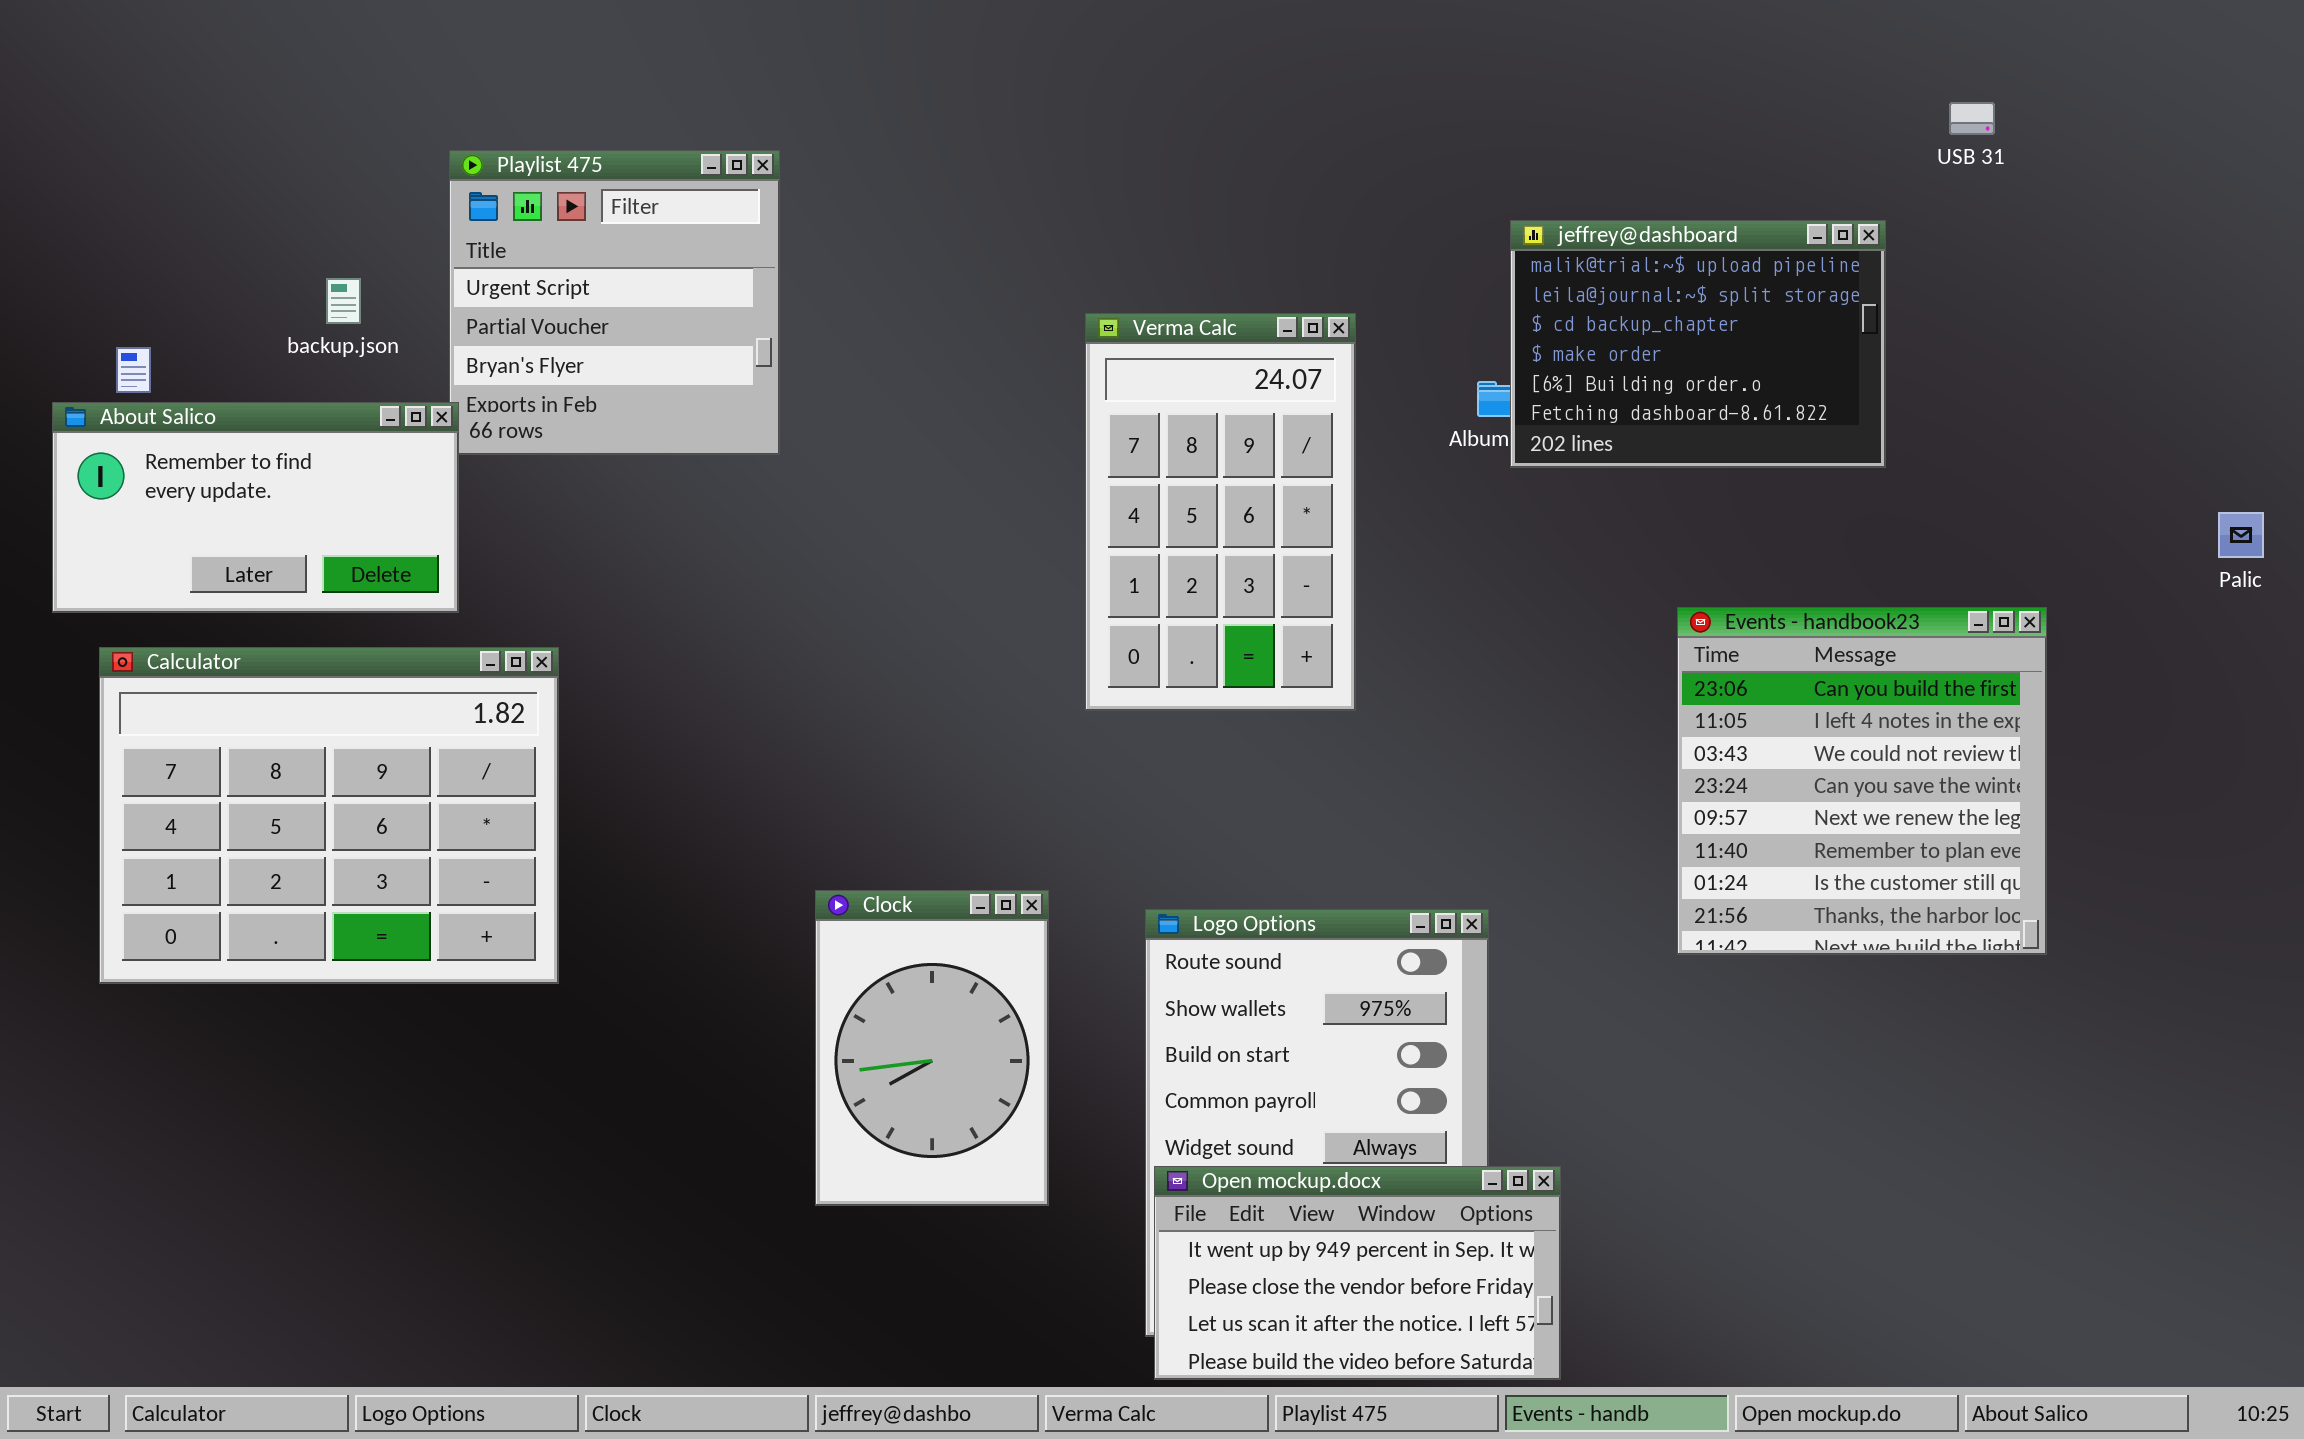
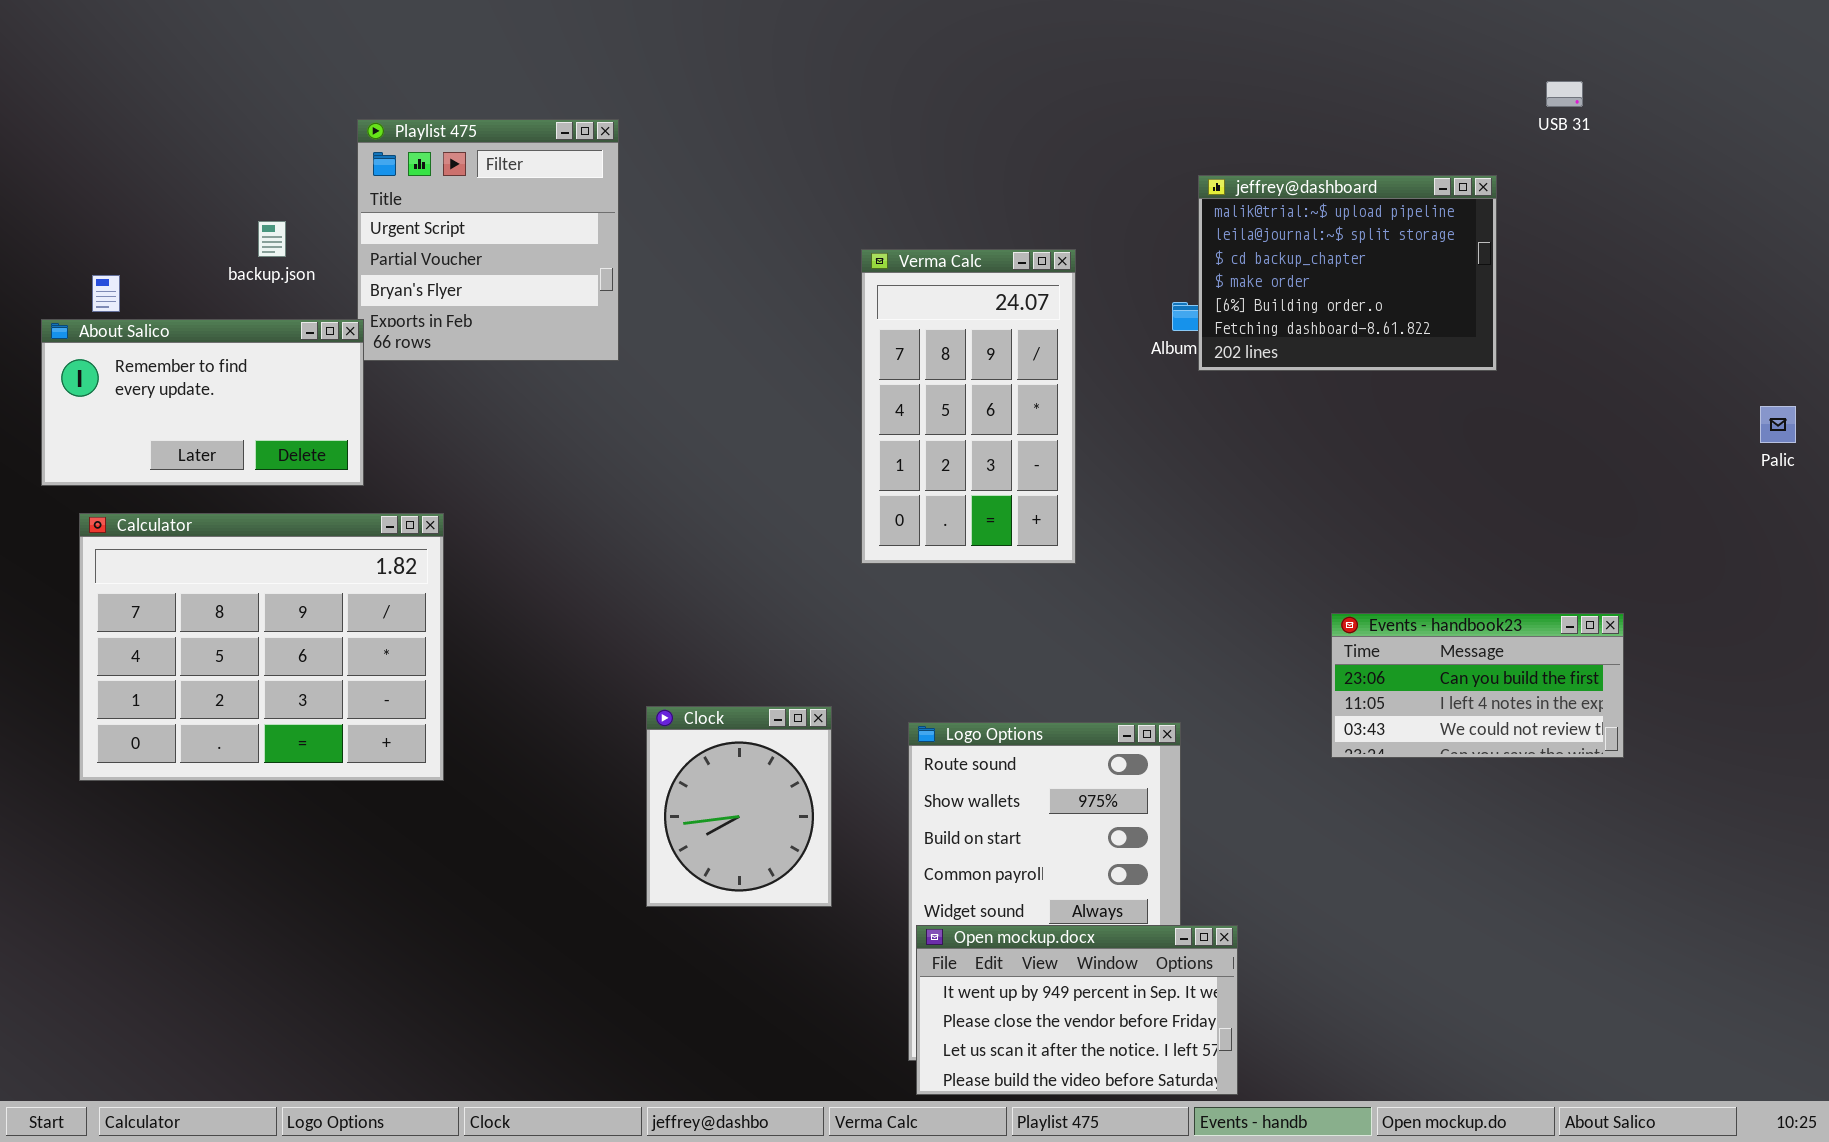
Events - handbook23: [1677,607,2047,955] -> [1331,613,1624,758], resized
Clock: [815,890,1049,1206] -> [646,706,832,907], resized

